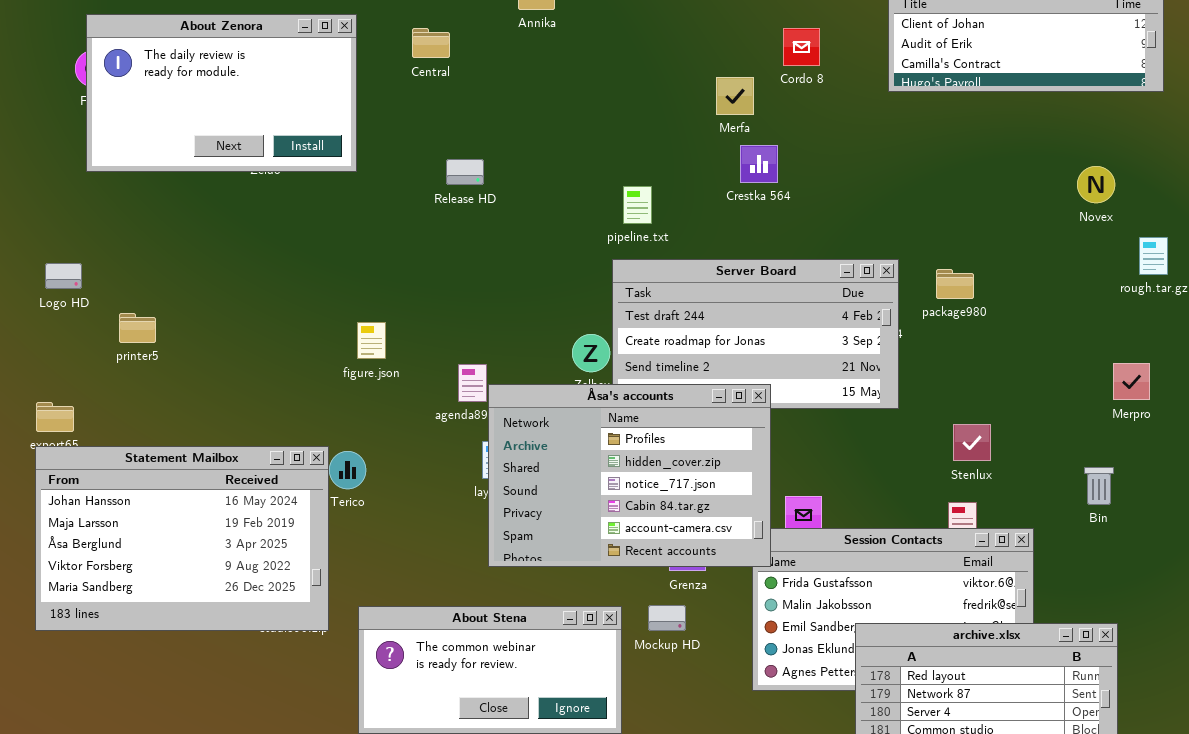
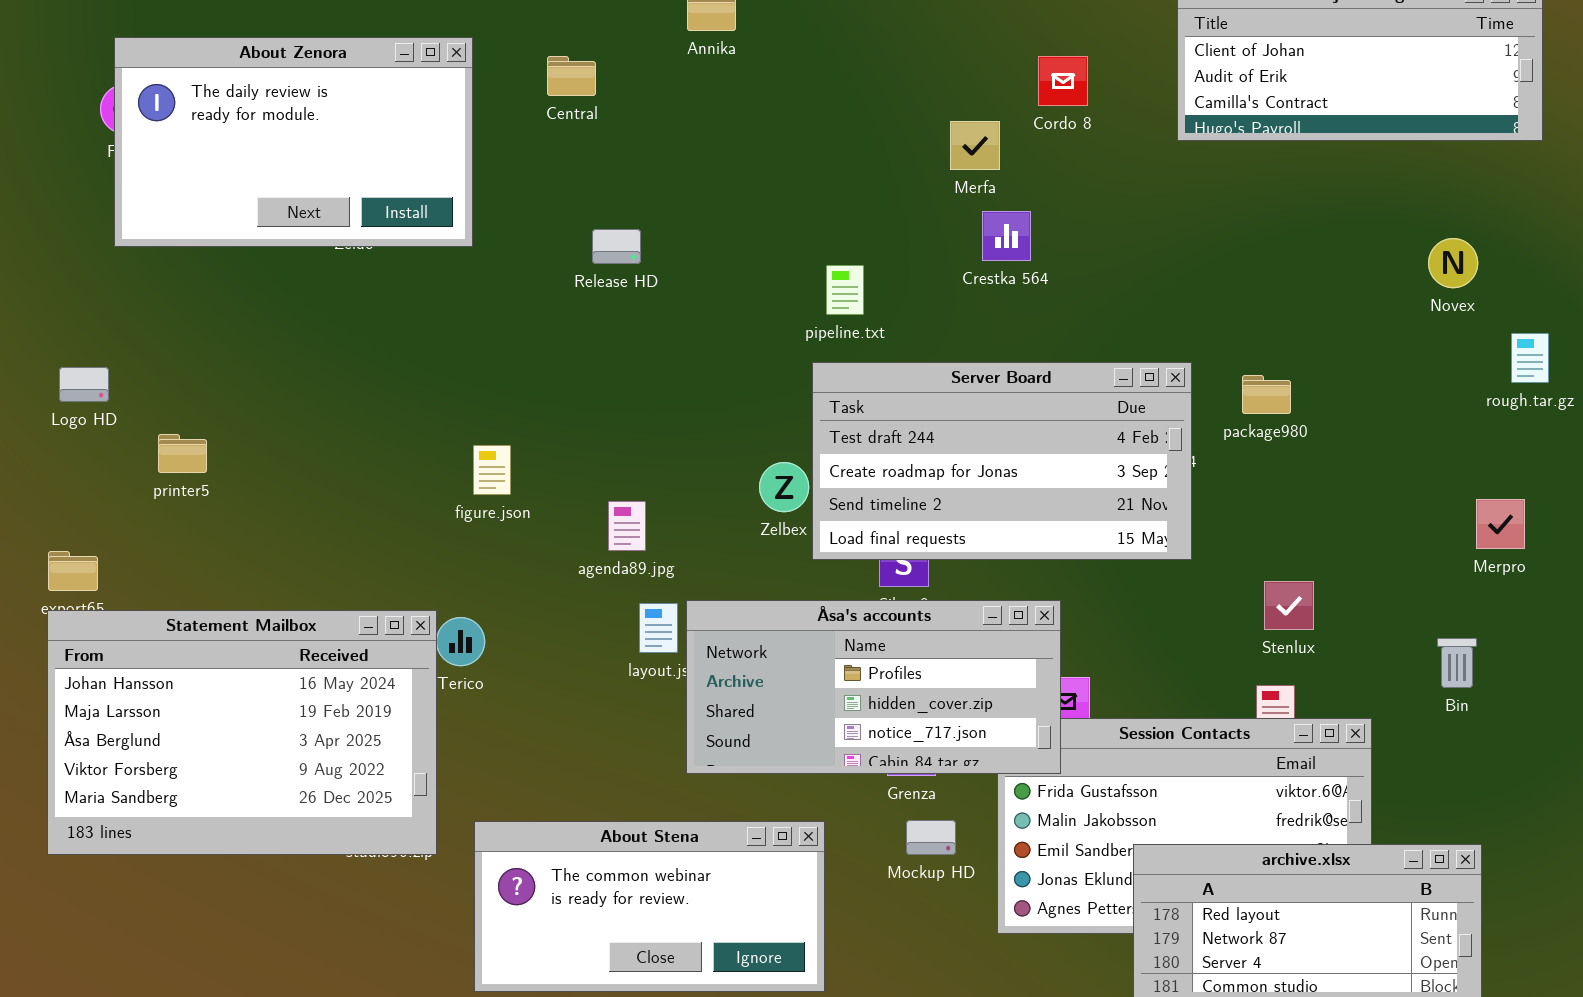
Åsa's accounts: [488,384,771,567] -> [686,600,1061,774], moved, resized
Mockup HD: [648,605,686,631] -> [906,820,956,855], moved

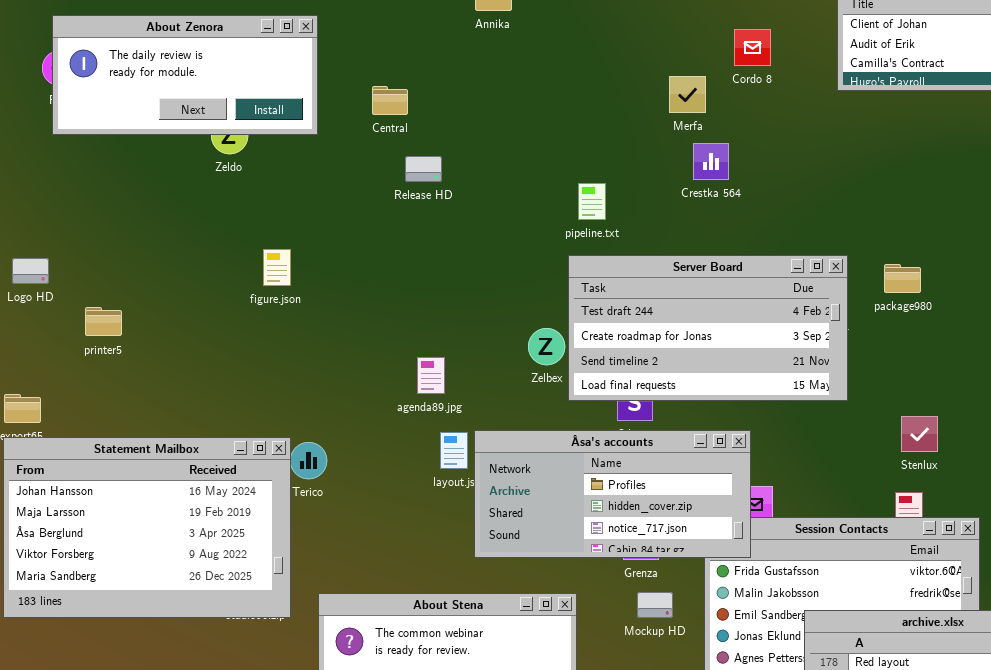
About Zenora: [114,37,473,247] -> [52,15,318,135], resized
Central: [547,56,596,96] -> [372,86,408,115], moved
figure.json: [473,445,511,495] -> [263,249,291,286], moved

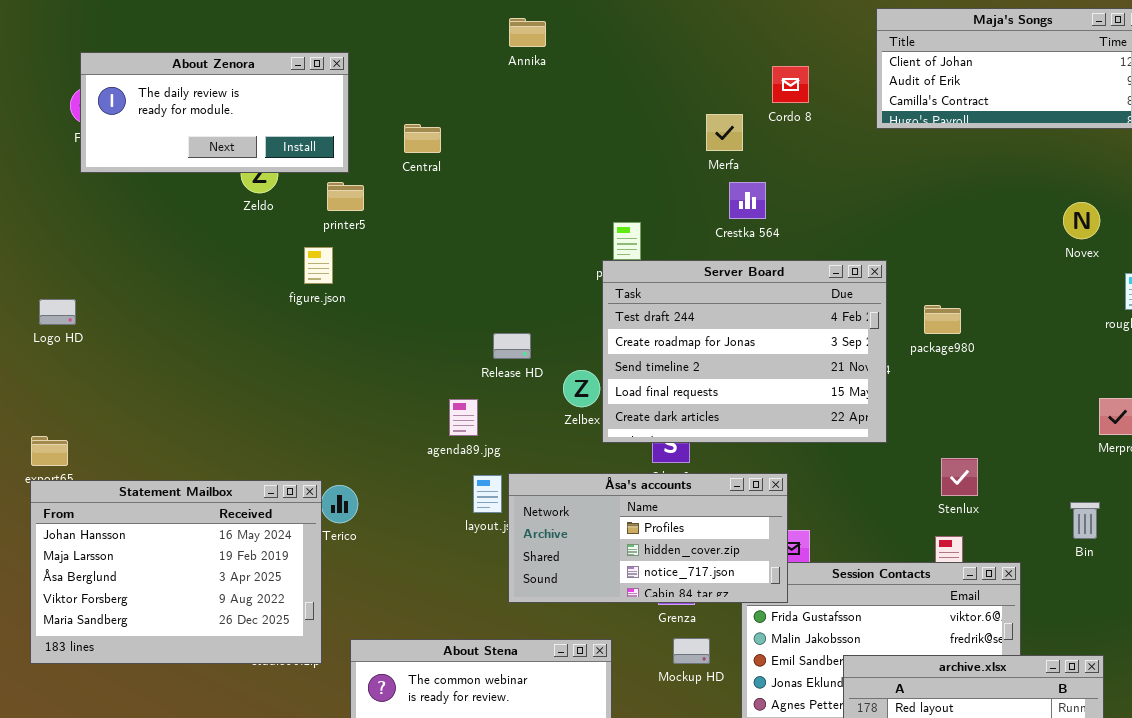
Release HD: [405,156,442,182] -> [493,333,531,359], moved
figure.json: [263,249,291,286] -> [304,247,333,284], moved
Server Board: [568,255,848,401] -> [602,260,887,443], resized
printer5: [85,307,122,336] -> [327,182,364,211], moved

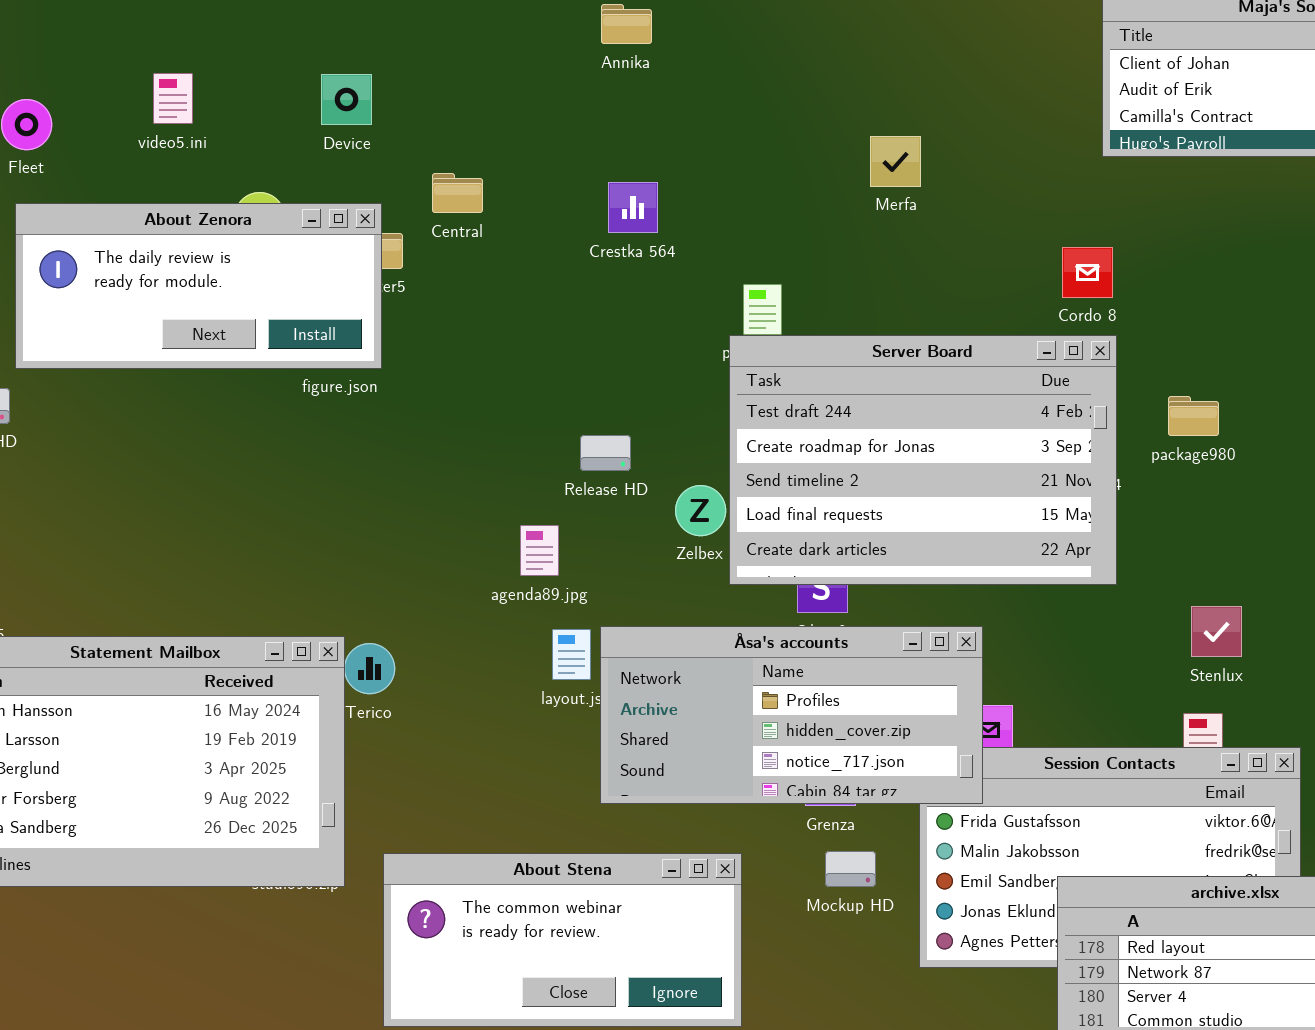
About Zenora: [80,52,349,173] -> [15,203,382,369], moved
Cordo 8: [772,66,809,103] -> [1062,247,1113,298], moved
Central: [404,124,441,153] -> [432,173,483,213], moved
Crestka 564: [729,182,766,219] -> [608,182,658,233], moved

